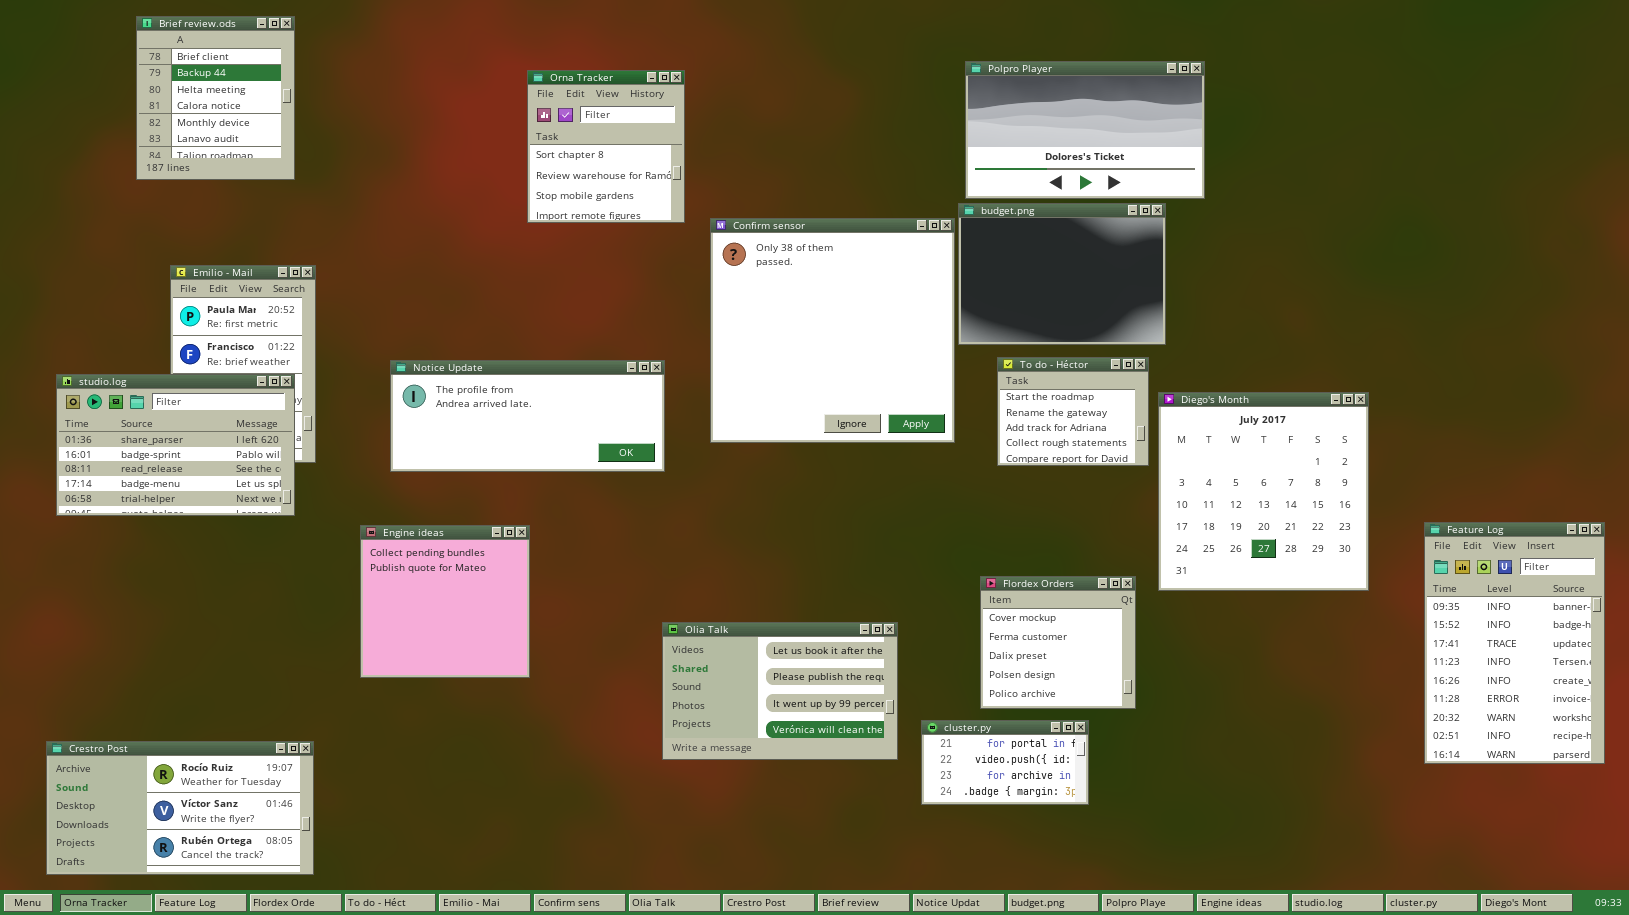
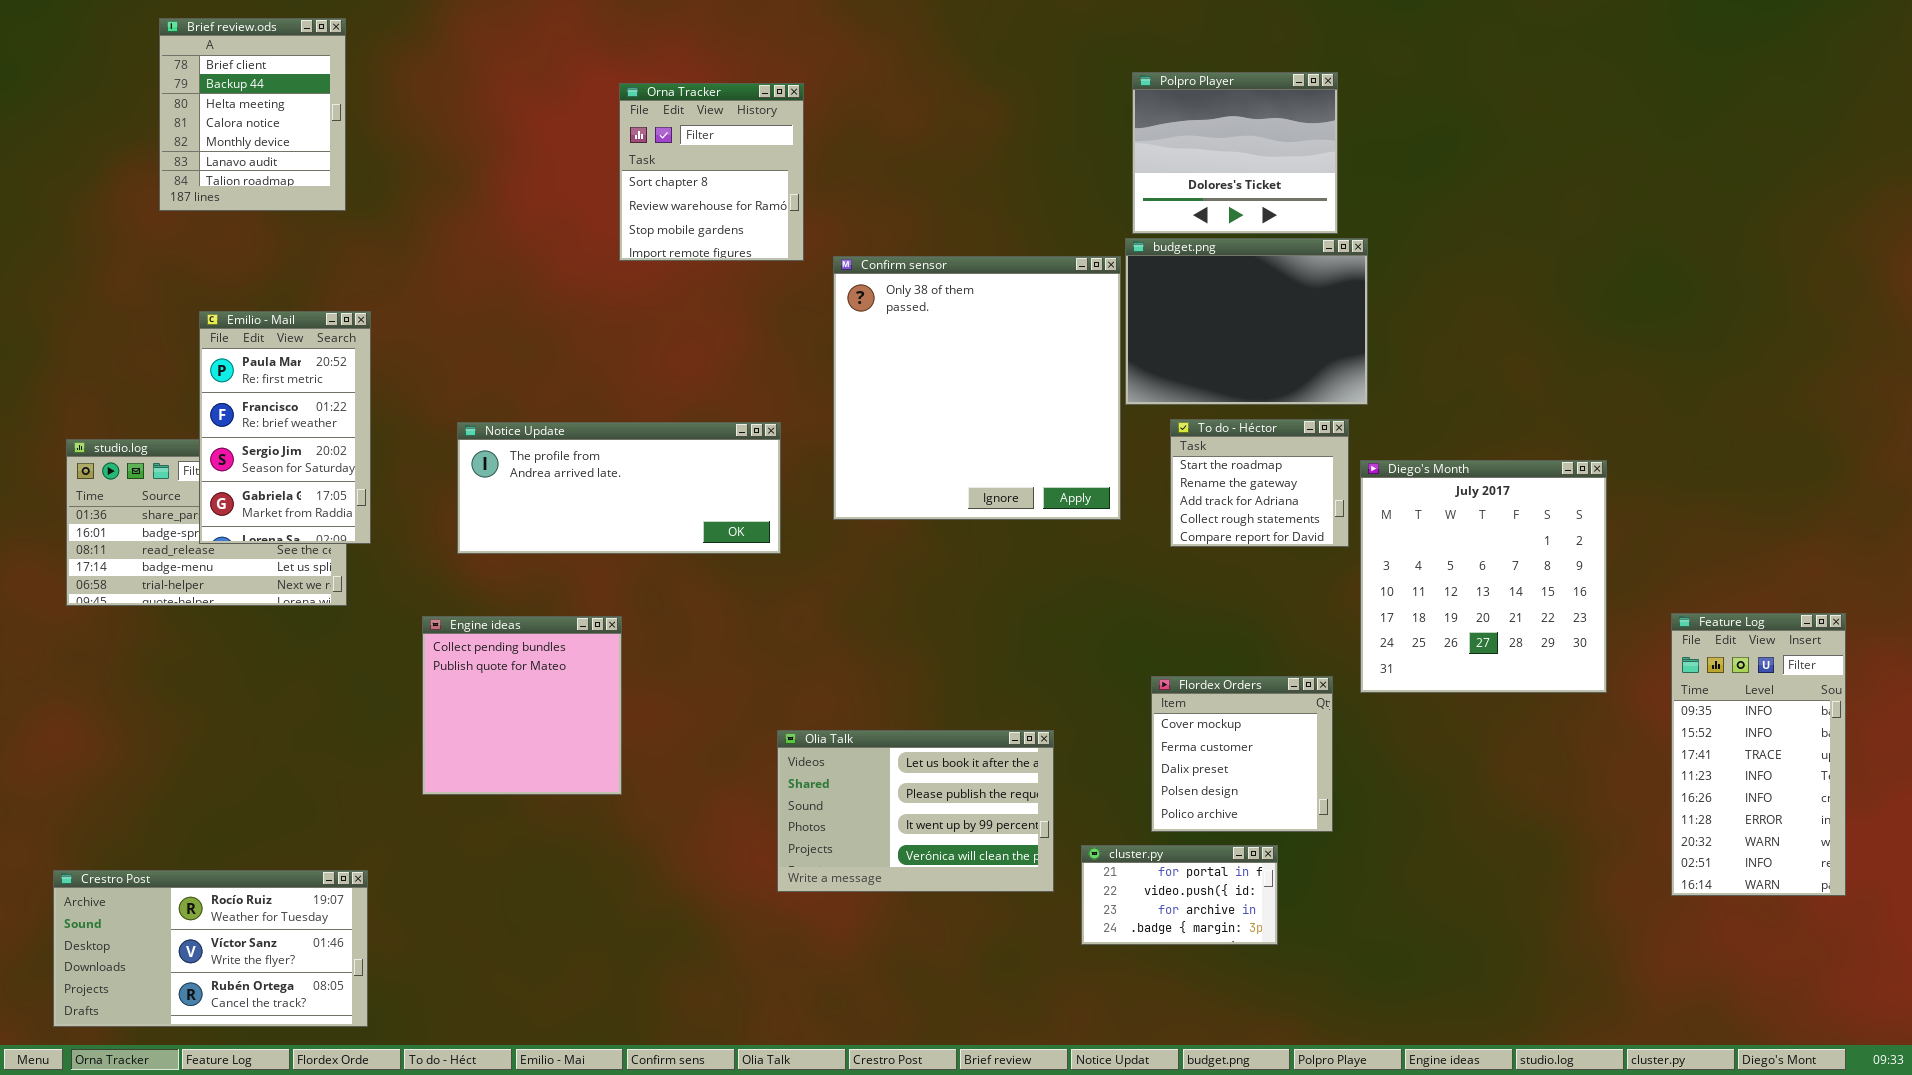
Polpro Player: [965,61,1205,199] -> [1132,72,1338,234], resized
Emilio - Mail: [170,265,316,463] -> [199,311,371,544], raised
Feature Log: [1424,522,1605,764] -> [1671,613,1846,896], resized

